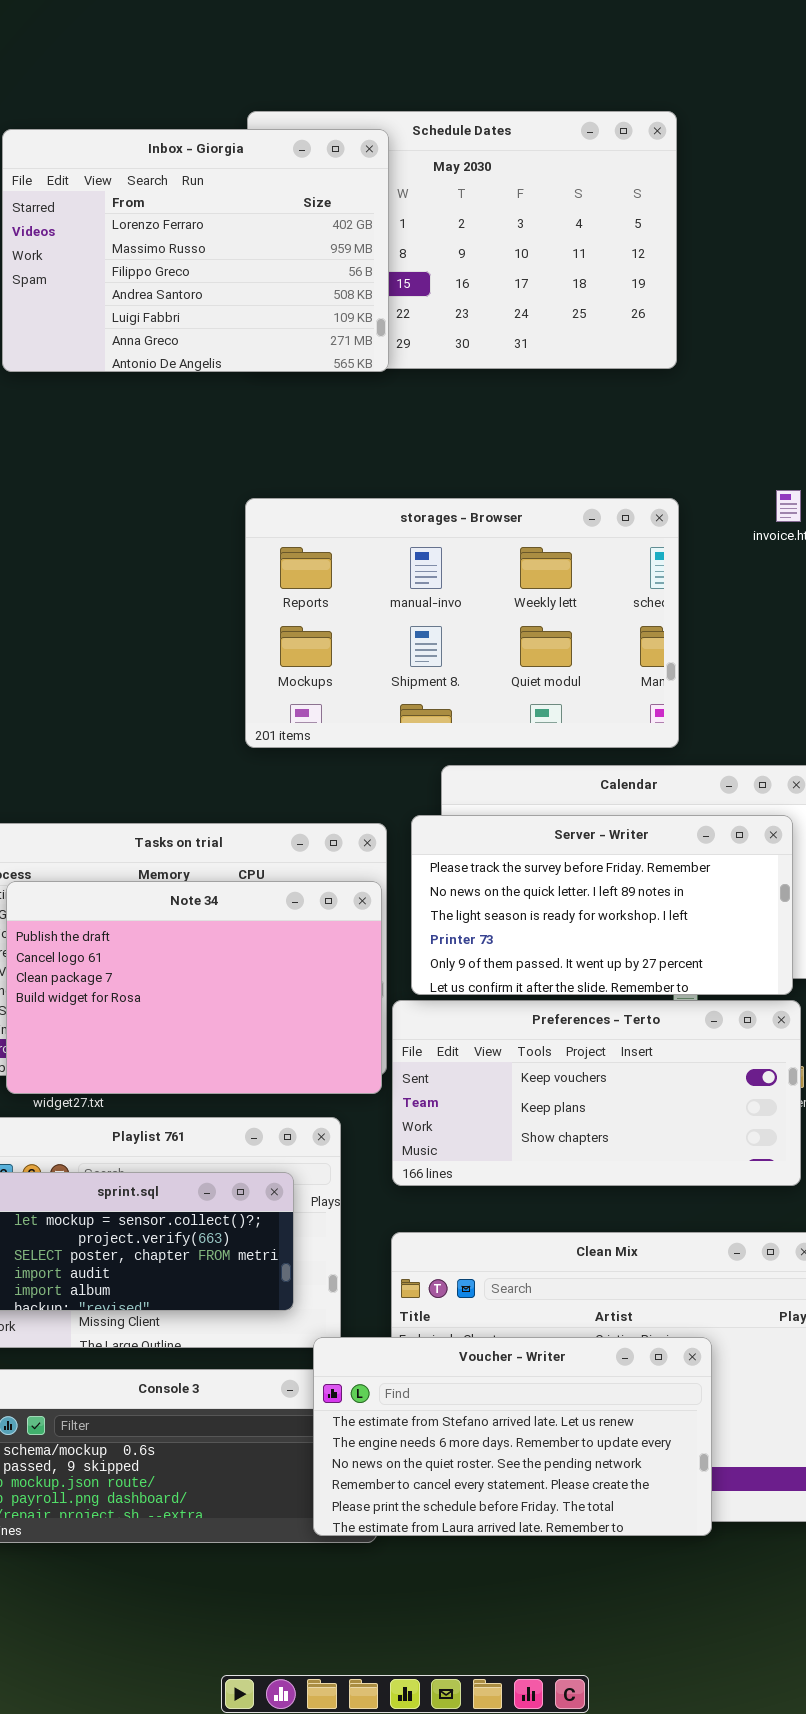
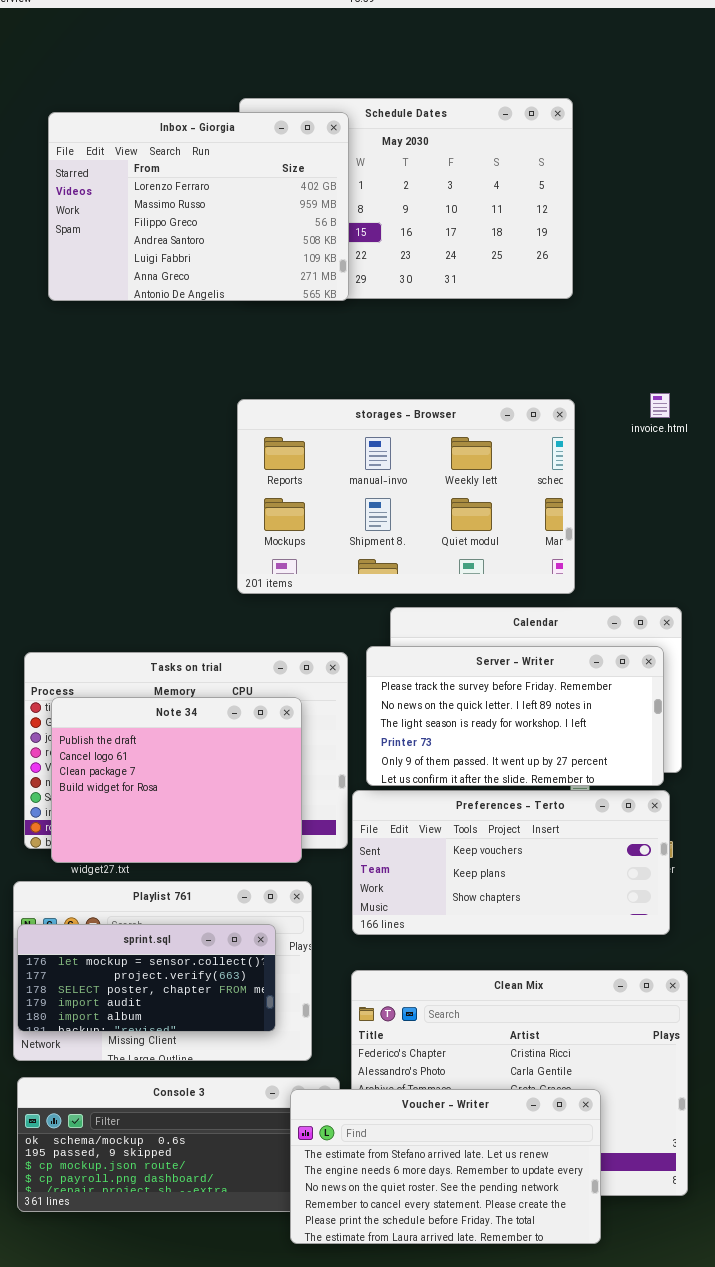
Note 34: [6,881,382,1094] -> [51,697,302,863], resized
Voucher - Writer: [313,1337,712,1536] -> [290,1089,601,1244], moved

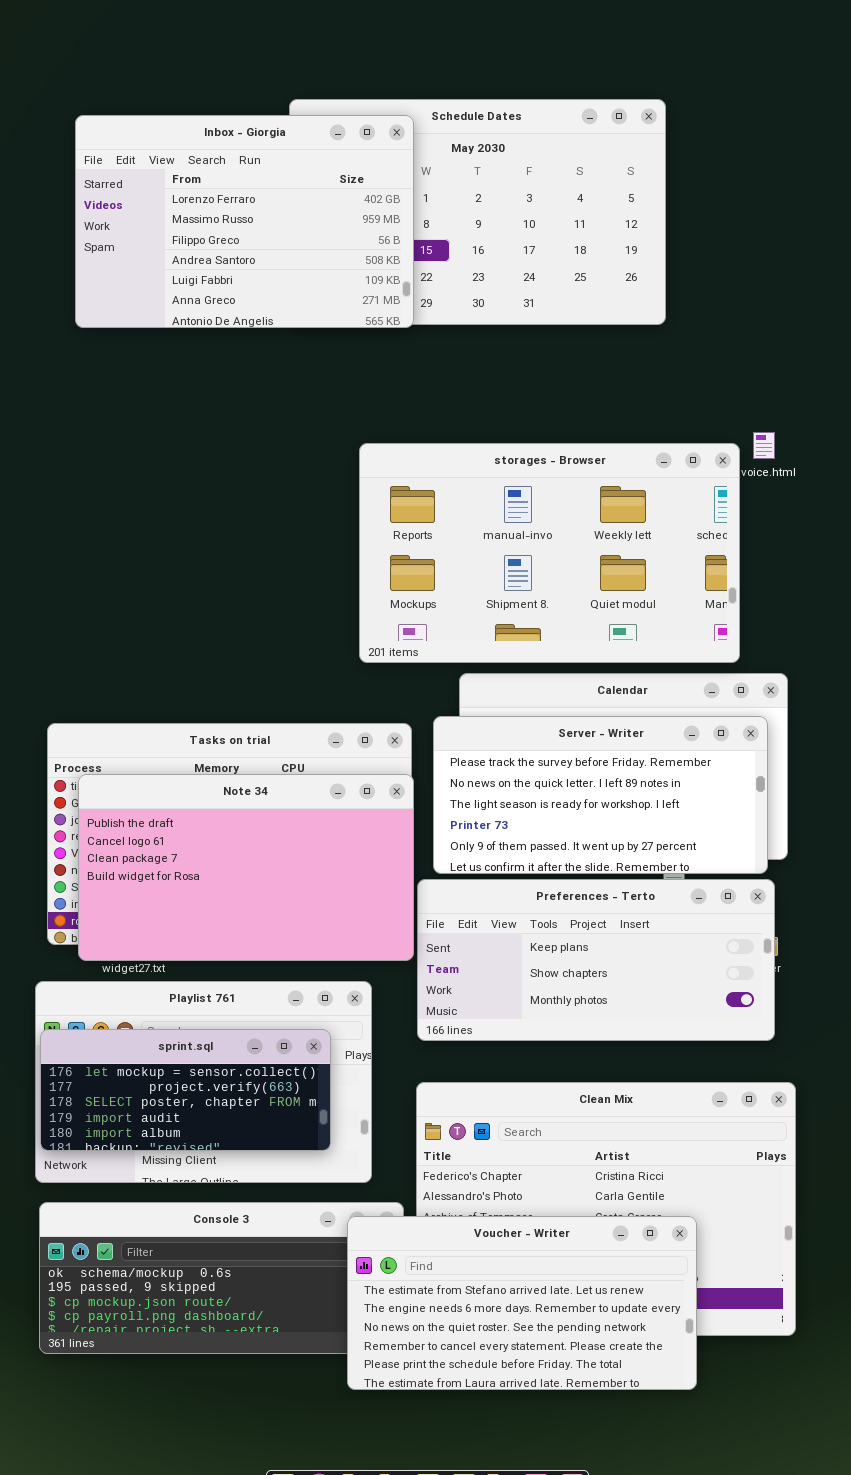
storages - Browser: [237,399,575,594] -> [359,443,740,663], moved
Note 34: [51,697,302,863] -> [78,774,414,961], resized
Preferences - Terto: [352,790,670,935] -> [417,879,775,1041], scrolled down 1 row

